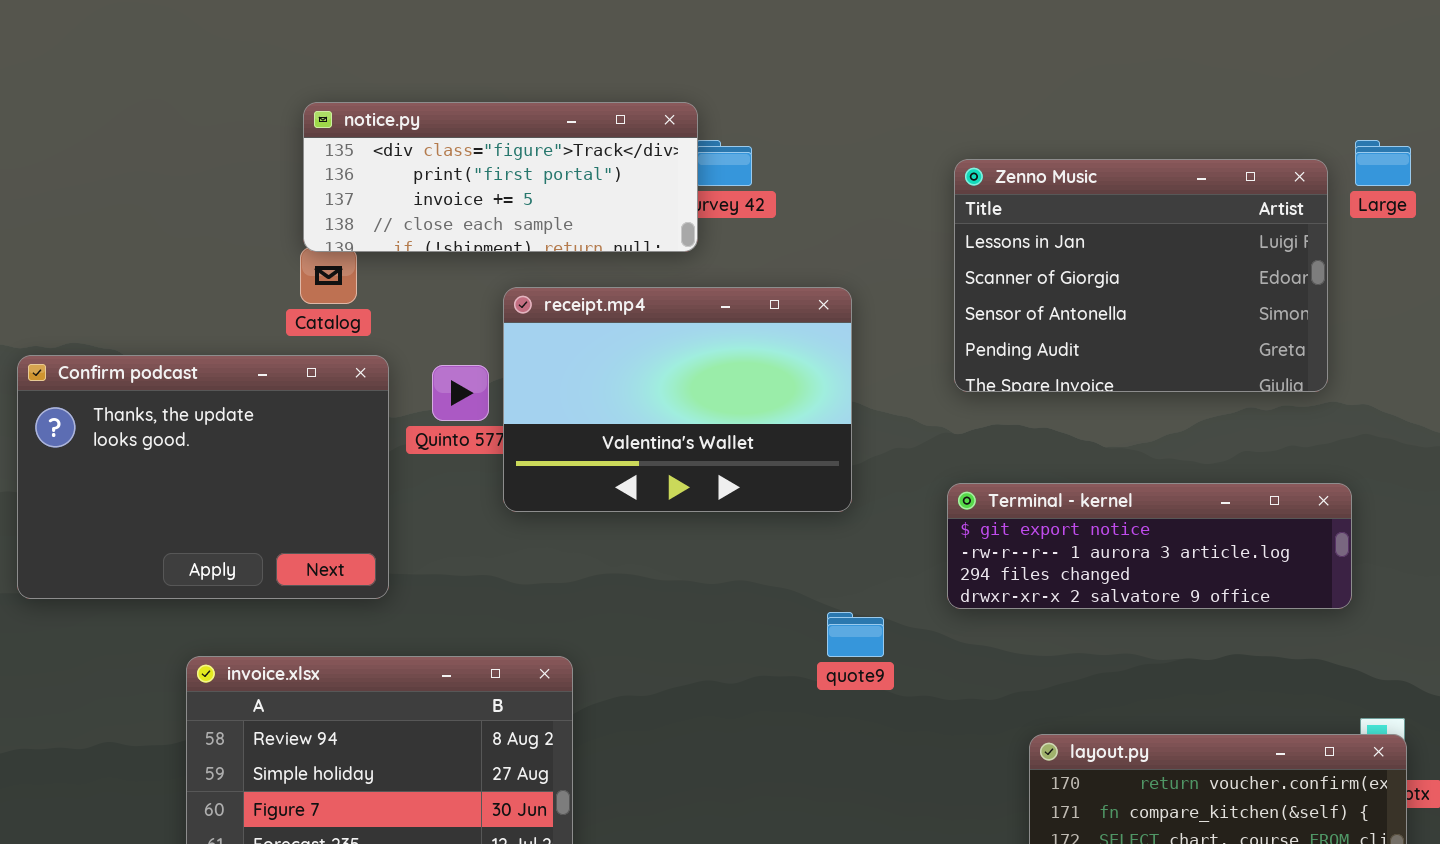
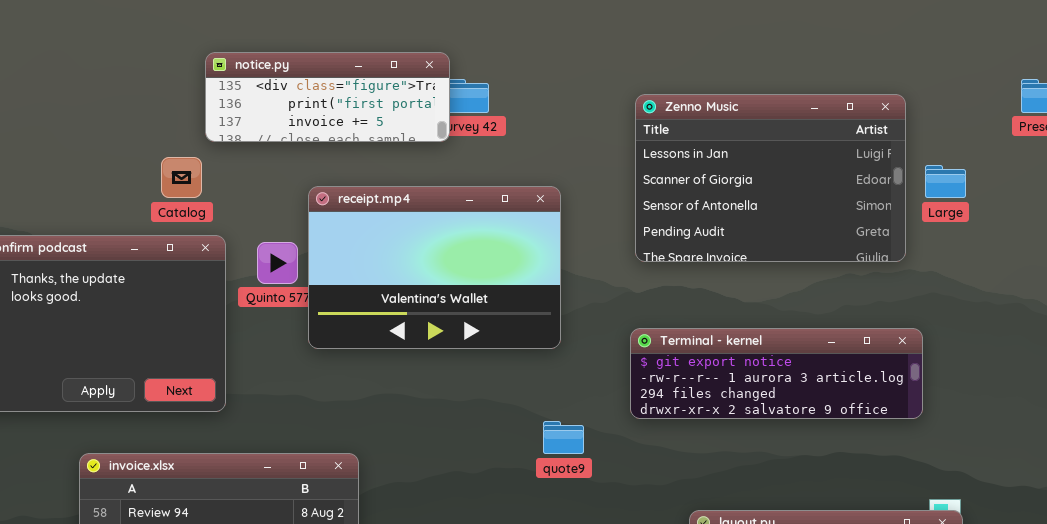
notice.py: [303,102,698,252] -> [205,52,450,142], resized
Large: [1355,140,1411,186] -> [925,165,966,198], moved

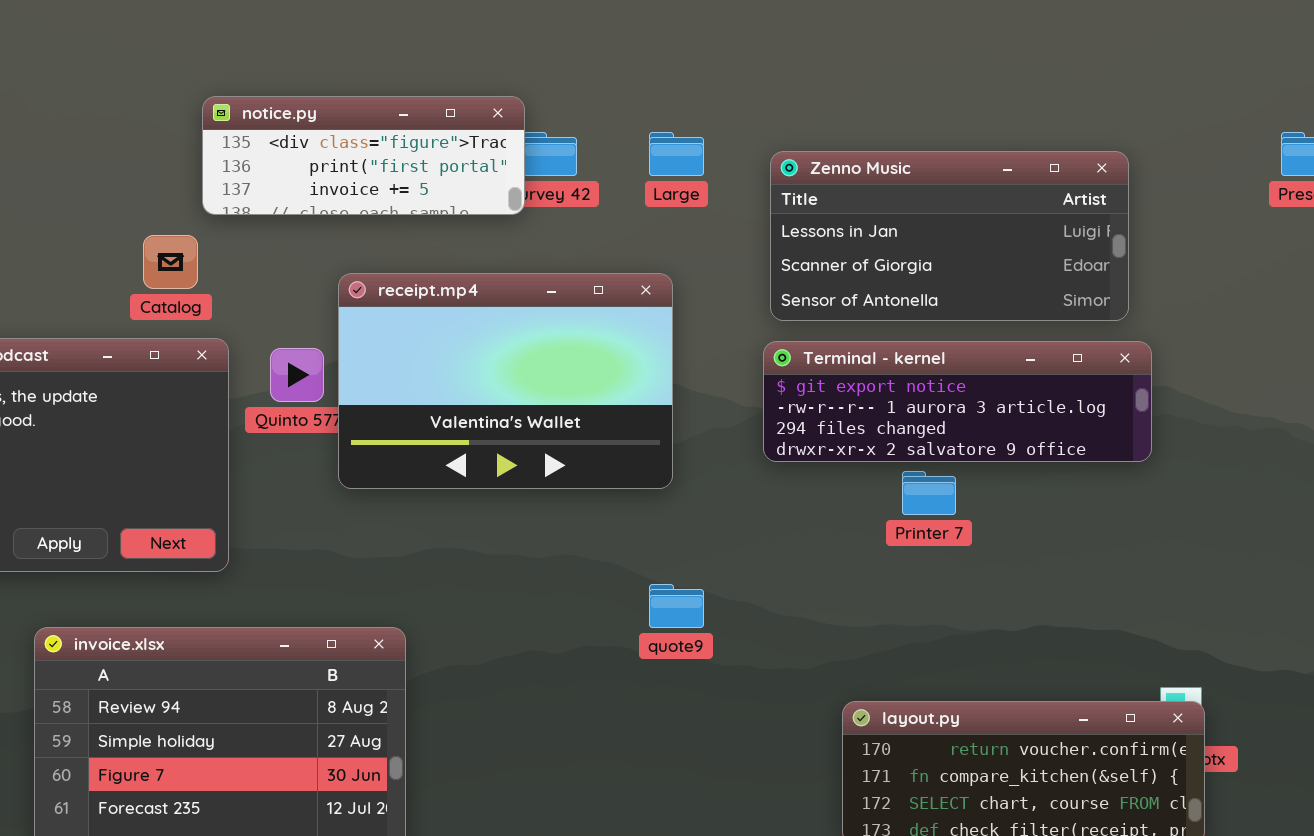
Zenno Music: [635,94,906,262] -> [770,151,1129,321], resized
Large: [925,165,966,198] -> [649,132,704,176], moved
Terminal - kernel: [630,328,923,419] -> [763,341,1152,462], moved

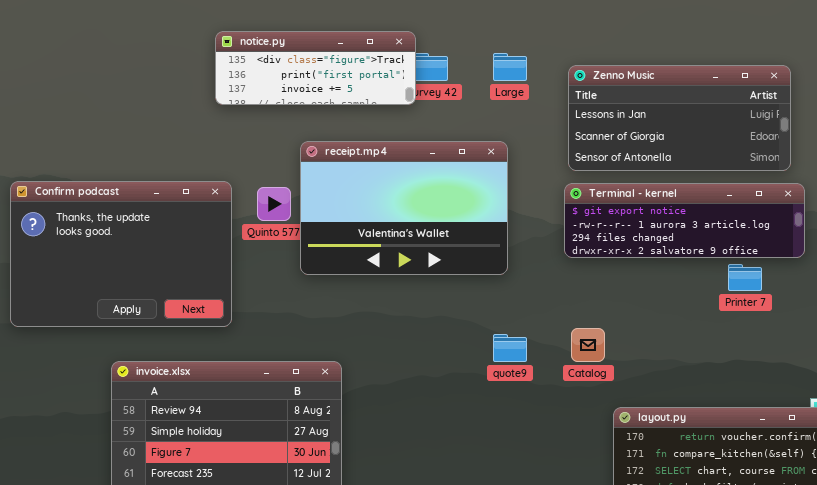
Catalog: [143,235,198,289] -> [571,328,605,362], moved
Printer 7: [902,471,956,515] -> [728,264,762,291], moved

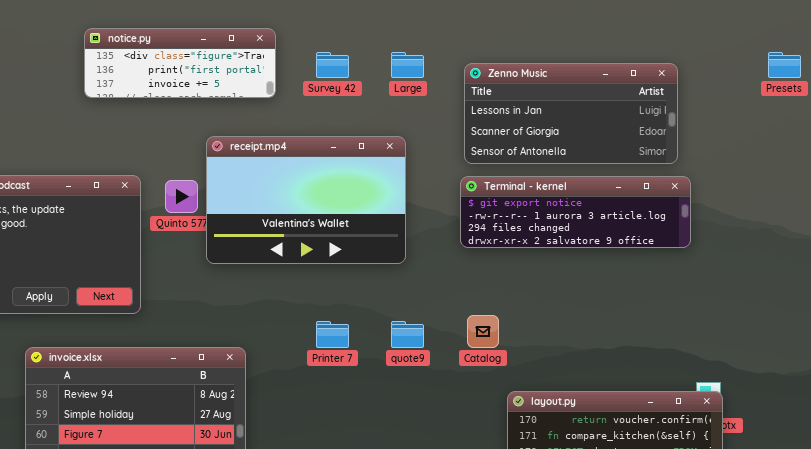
notice.py: [215,31,416,105] -> [84,28,276,98], moved
Printer 7: [728,264,762,291] -> [316,321,349,348], moved

